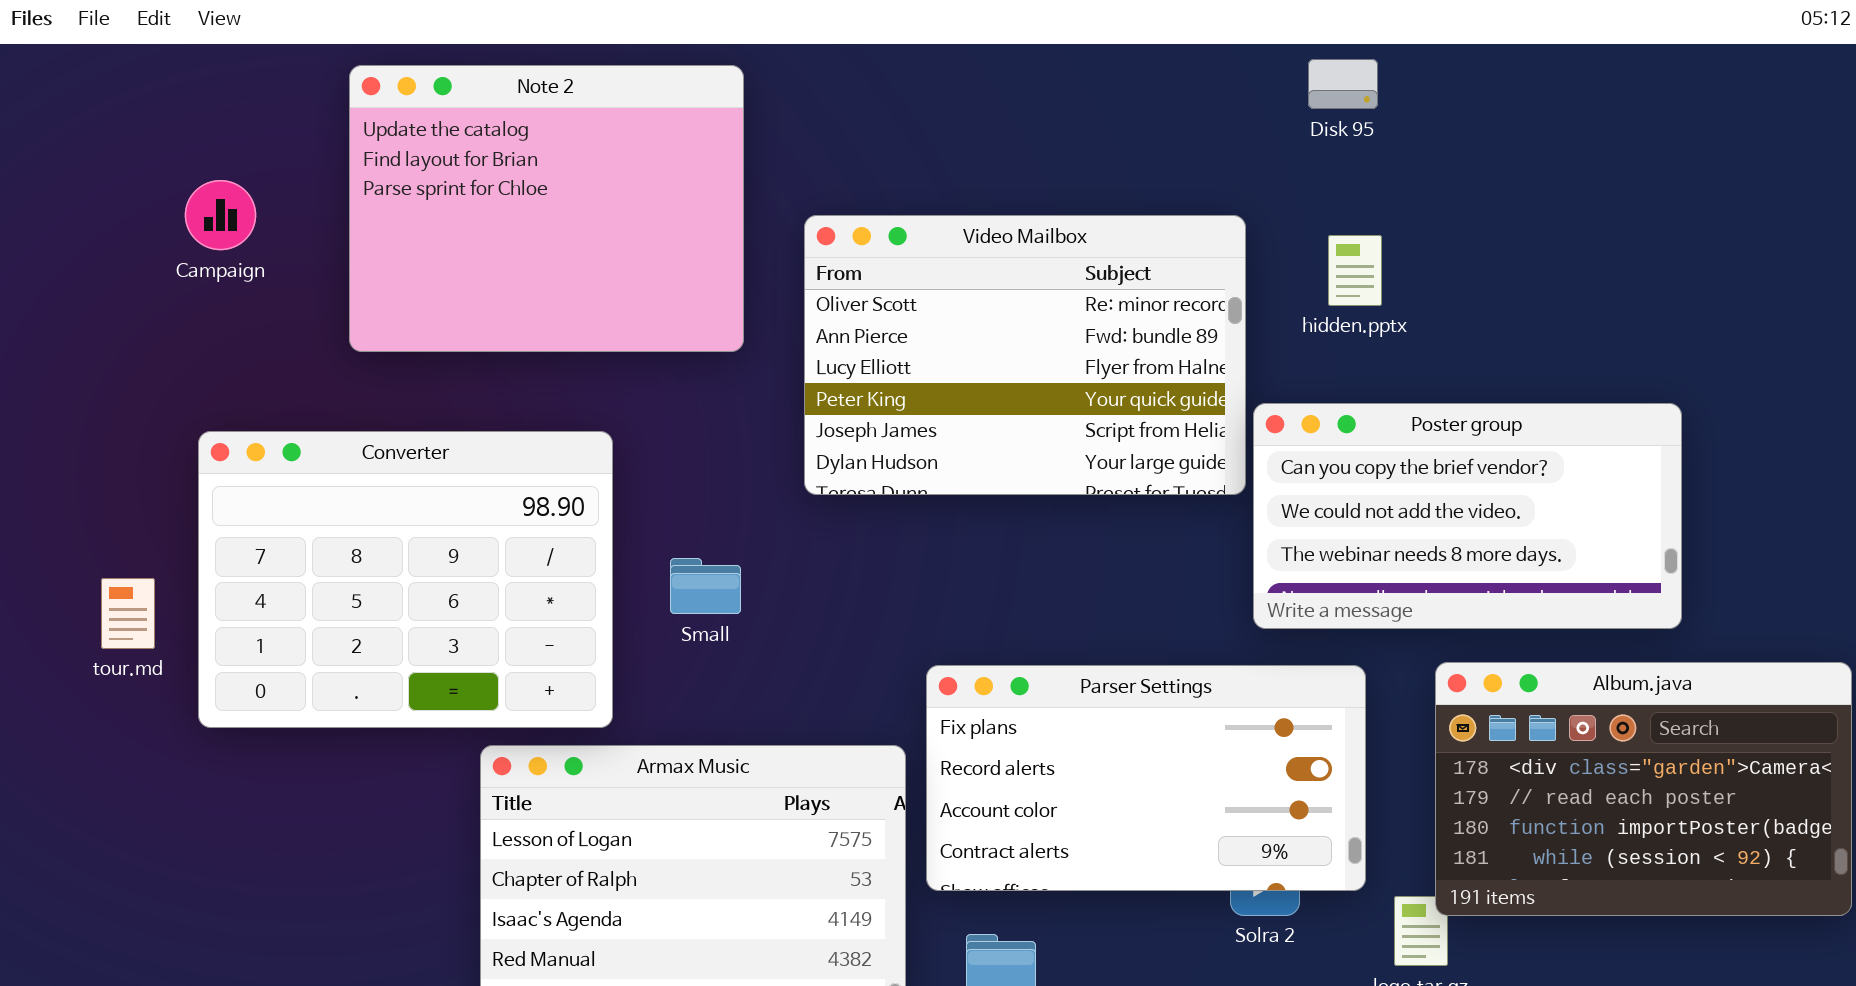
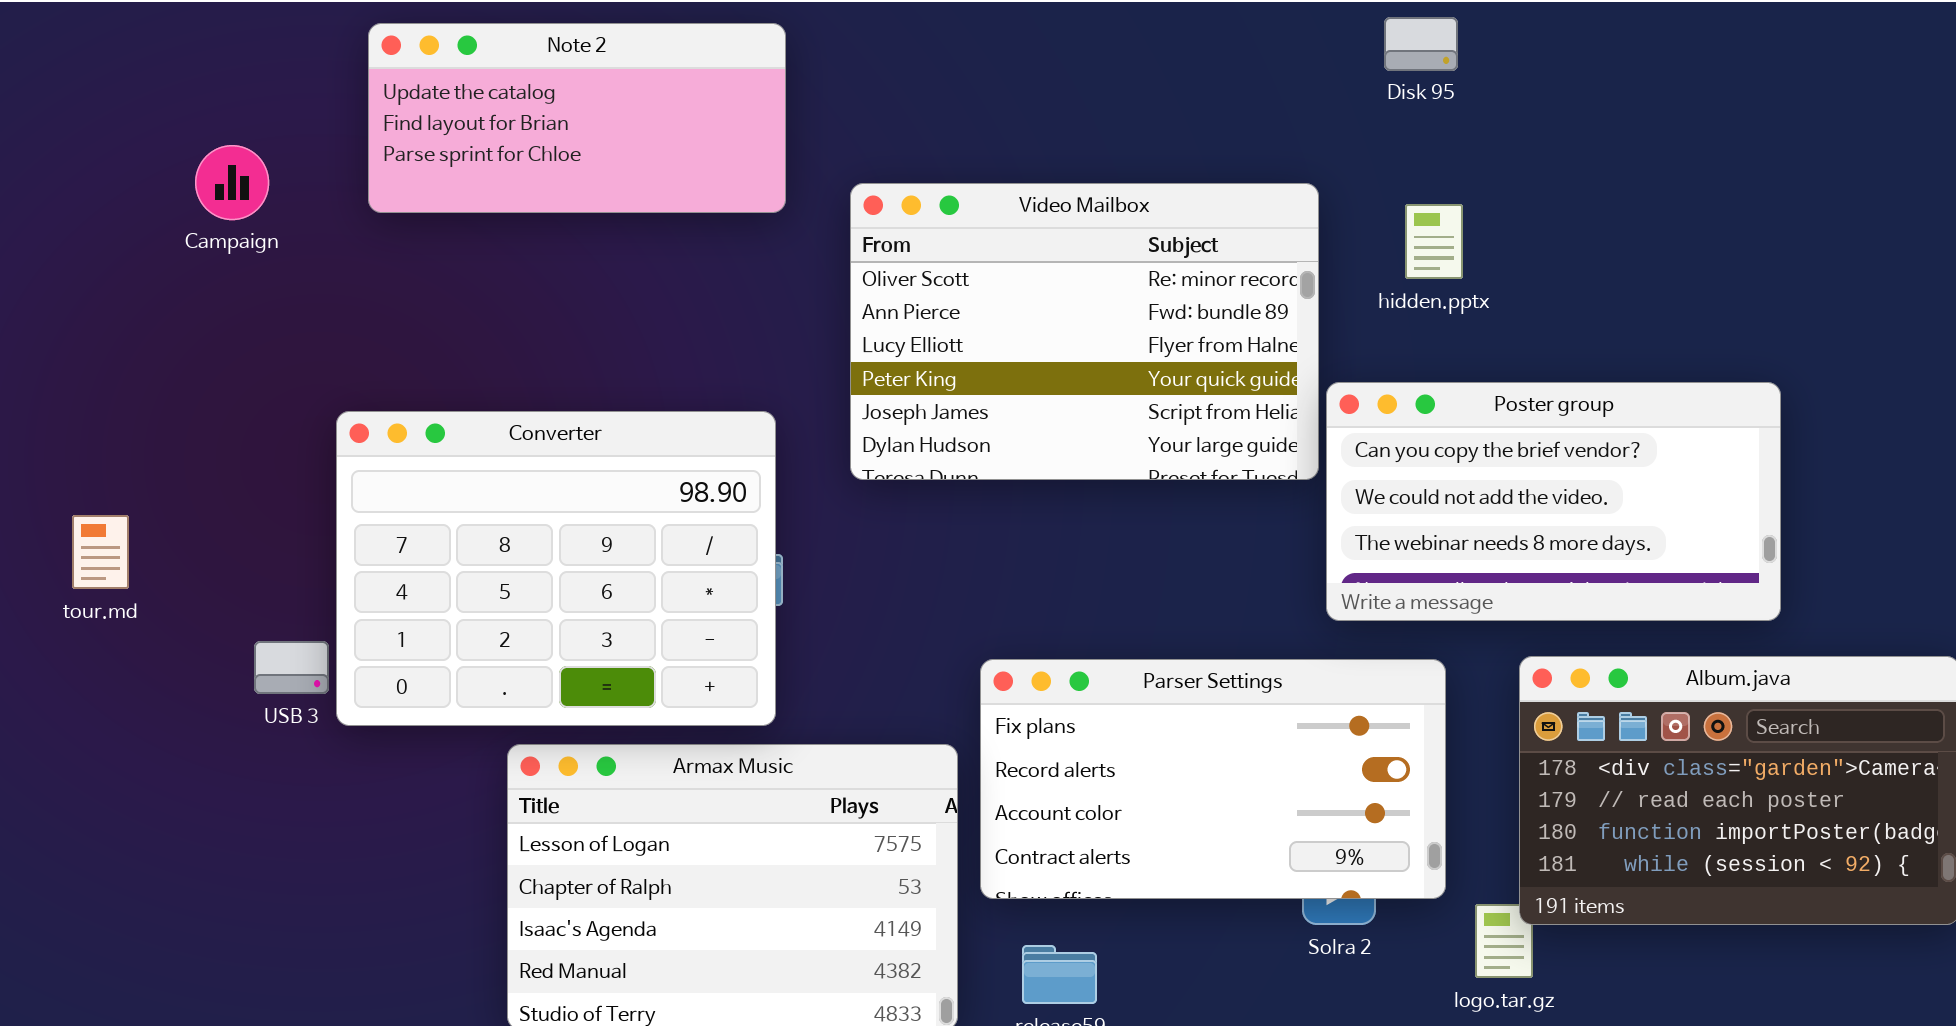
Note 2: [349,65,744,352] -> [368,23,786,213], resized
Converter: [198,431,613,728] -> [336,411,776,726], moved
tour.md: [101,578,155,649] -> [72,515,129,589], moved

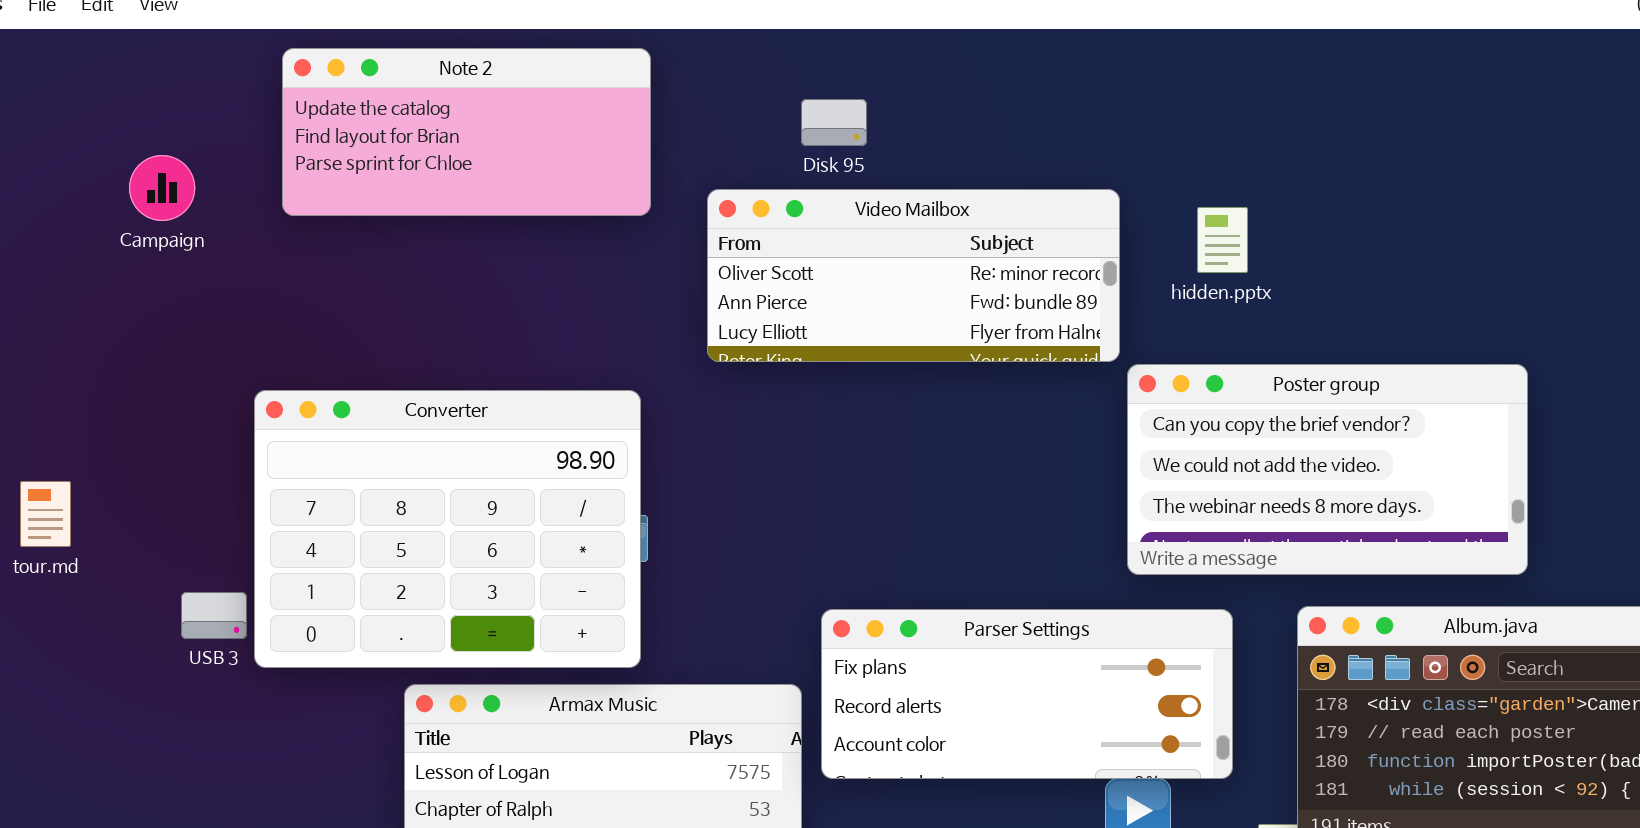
Disk 95: [1384,17,1458,71] -> [801,99,867,146], moved
Video Mailbox: [850,183,1319,480] -> [707,189,1120,362], resized
Parser Settings: [980,659,1446,899] -> [821,609,1233,779], resized

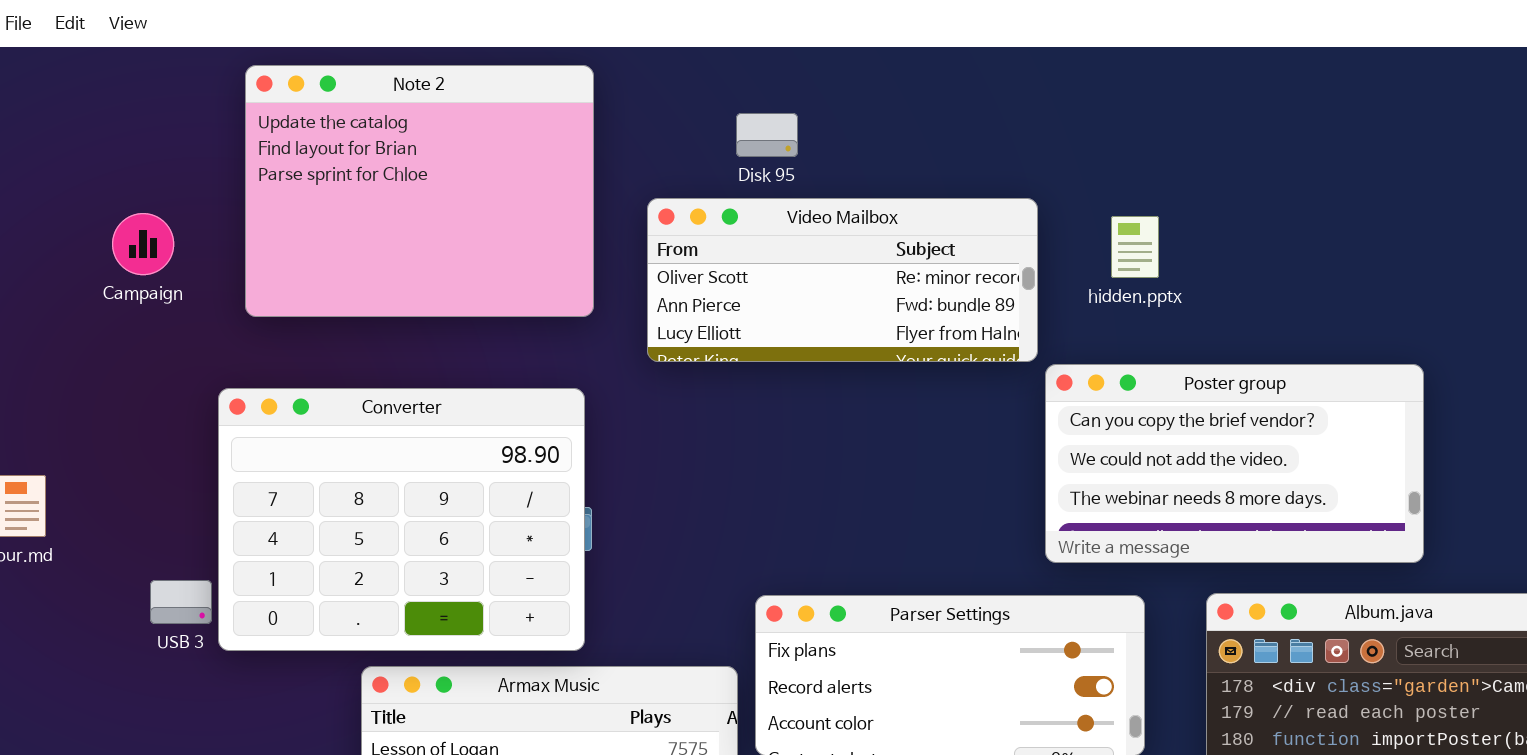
Note 2: [282,48,651,216] -> [245,65,594,317], resized
Campaign: [129,155,195,221] -> [112,213,174,275], moved

